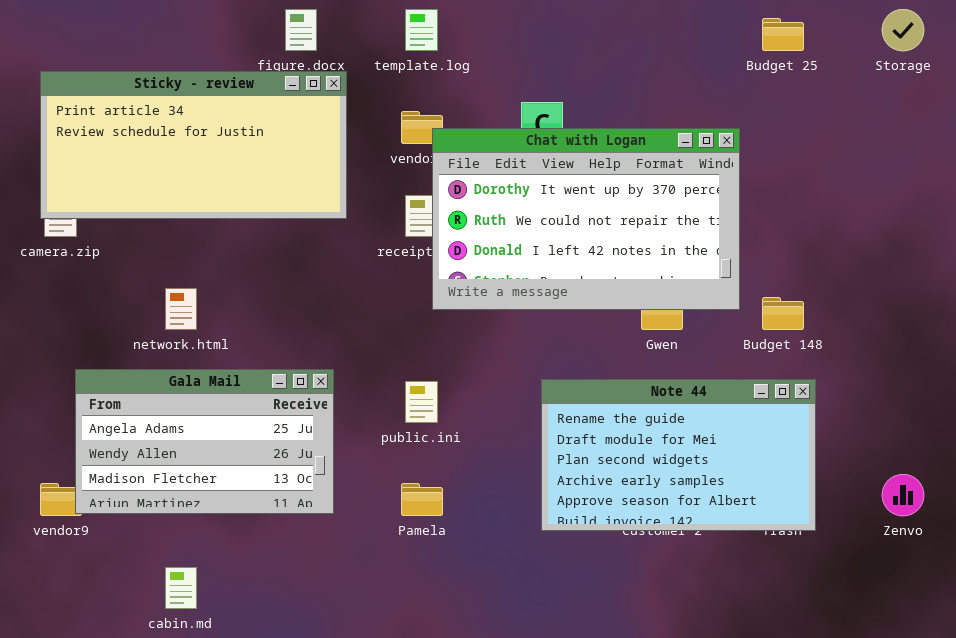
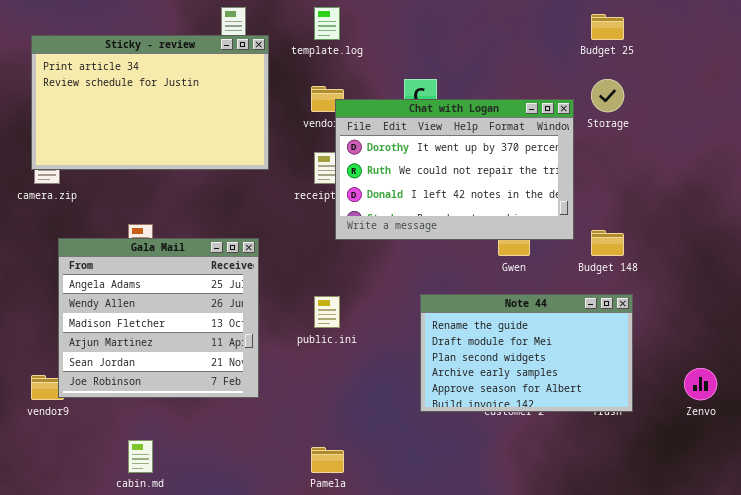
Storage: [882,9,924,51] -> [591,79,624,112], moved
Sticky - review: [40,71,347,219] -> [31,35,269,170], resized
Gala Mail: [75,369,334,514] -> [58,238,259,398], resized
Pamela: [401,483,443,516] -> [311,447,344,473], moved

